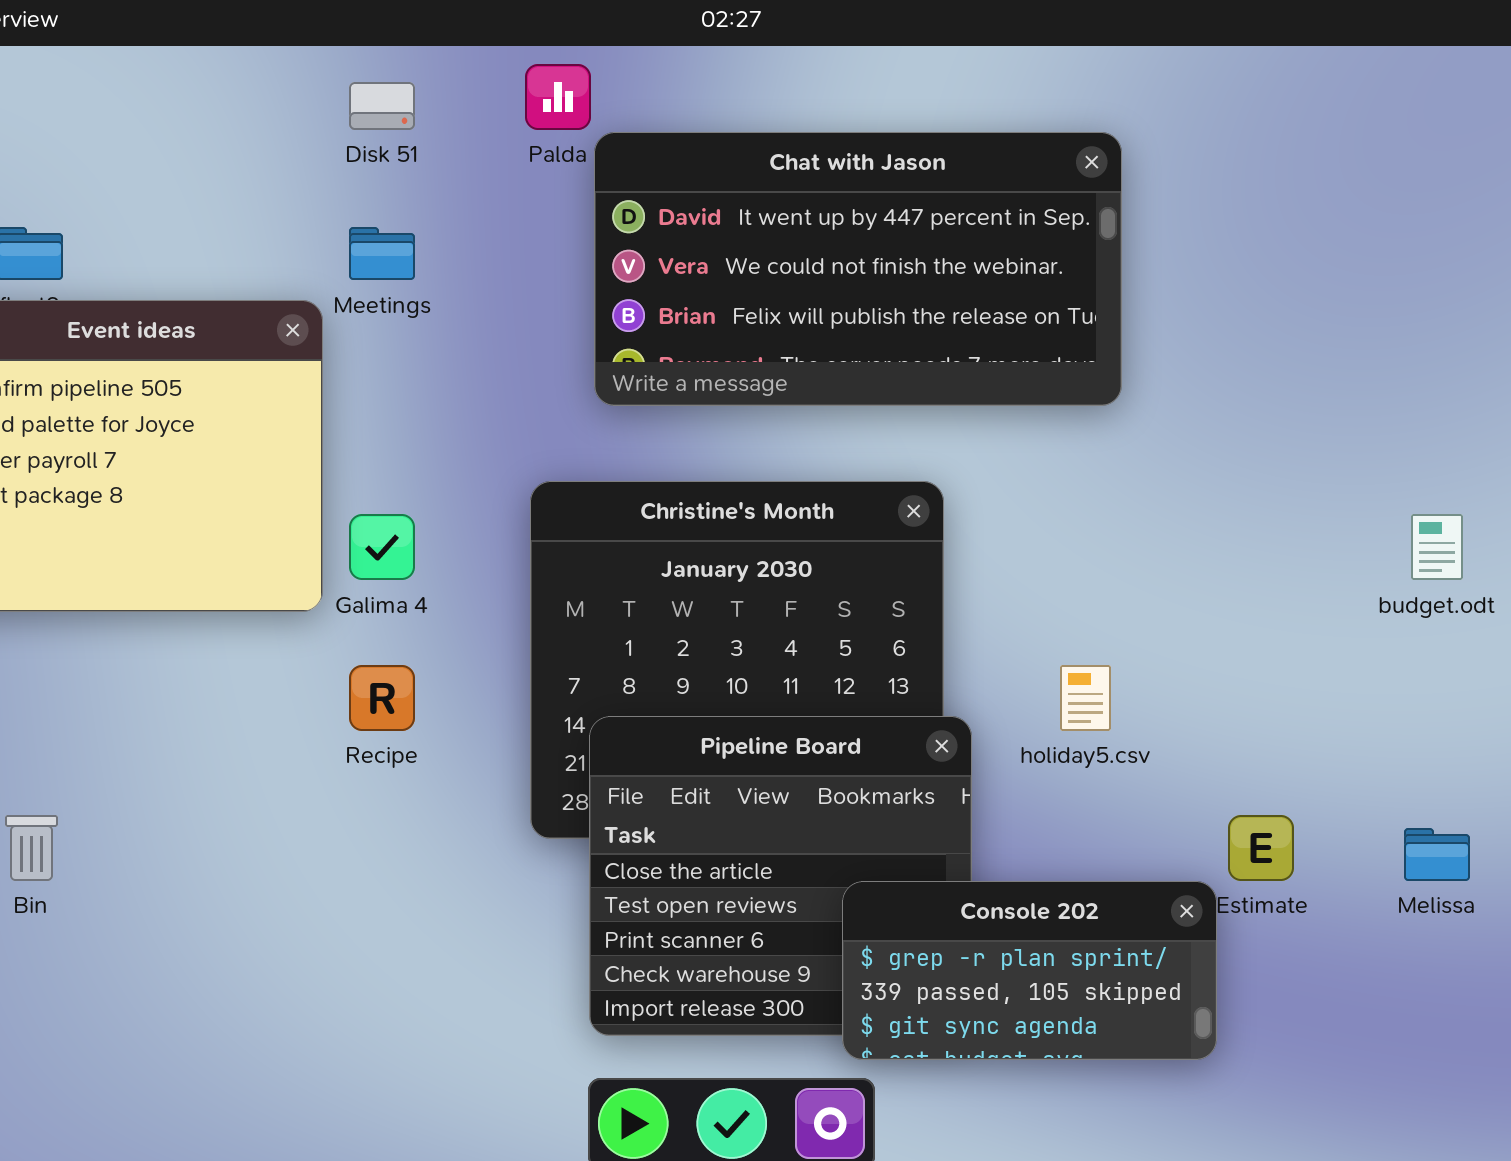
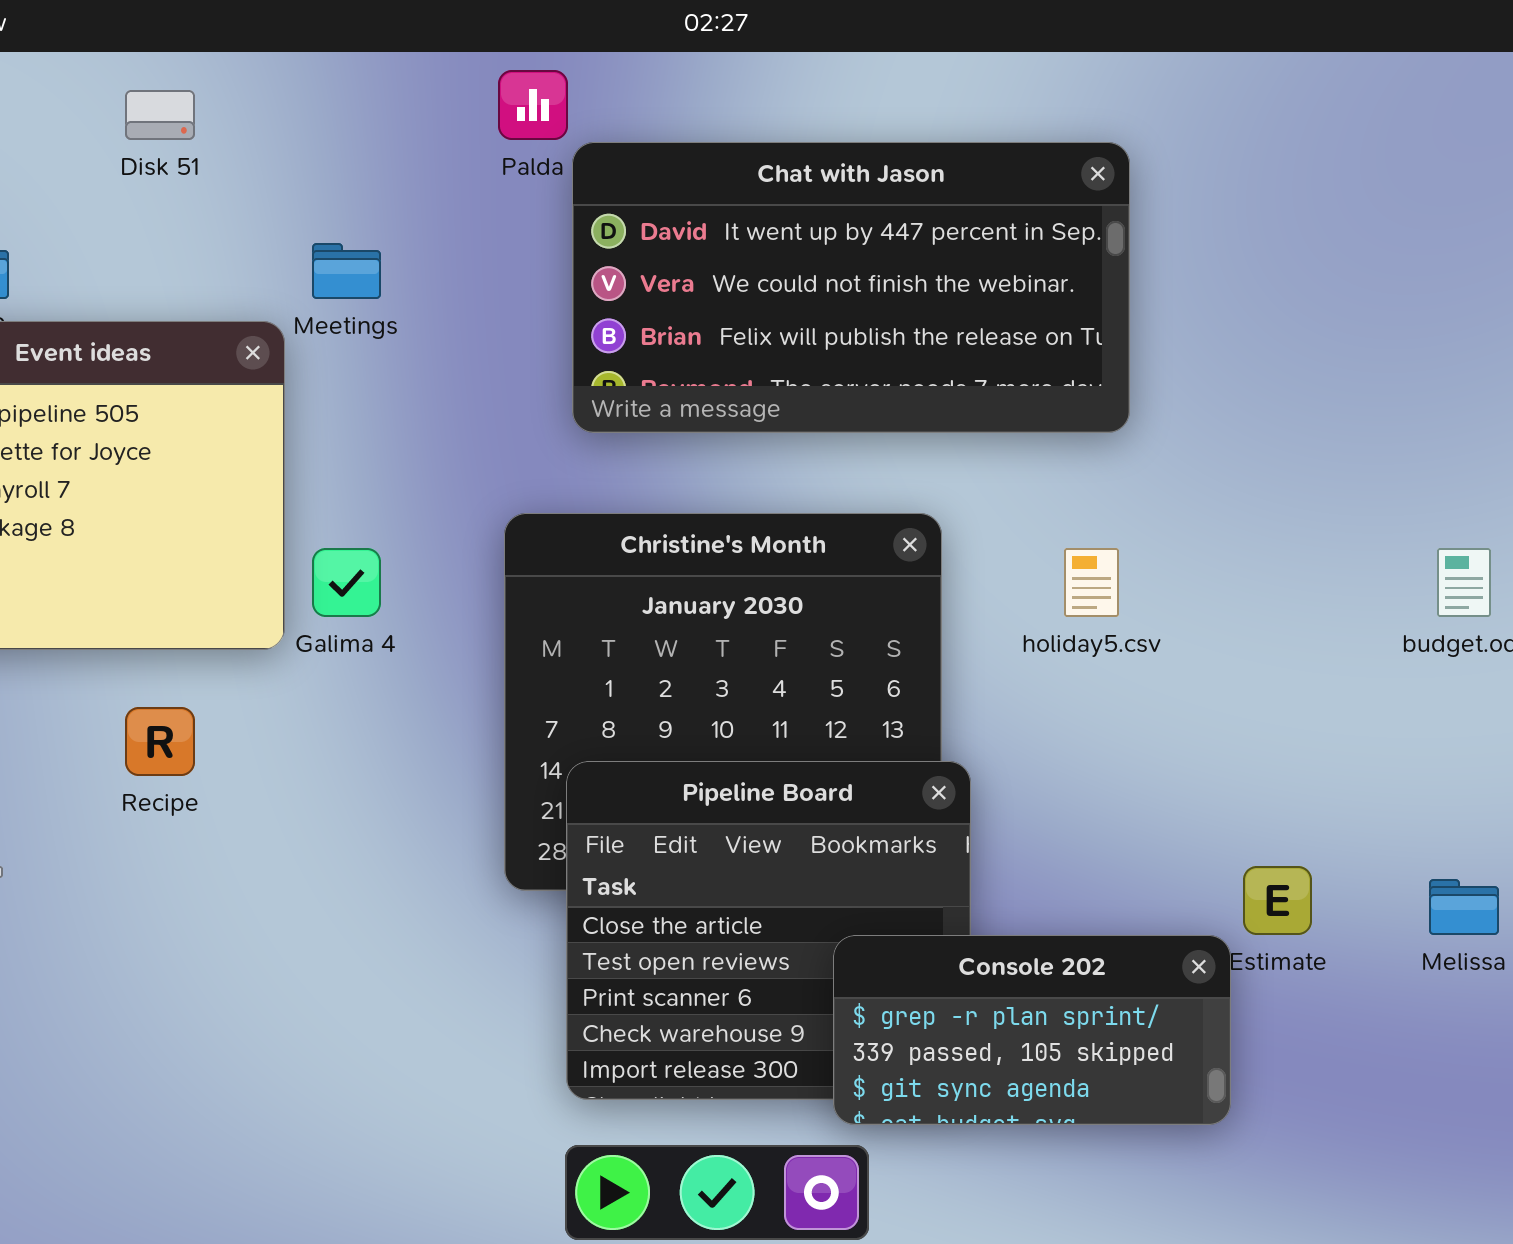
Disk 51: [349,82,415,130] -> [125,90,195,140], moved
Recipe: [349,665,415,731] -> [125,707,195,776], moved
holiday5.csv: [1060,665,1111,731] -> [1064,548,1119,617], moved

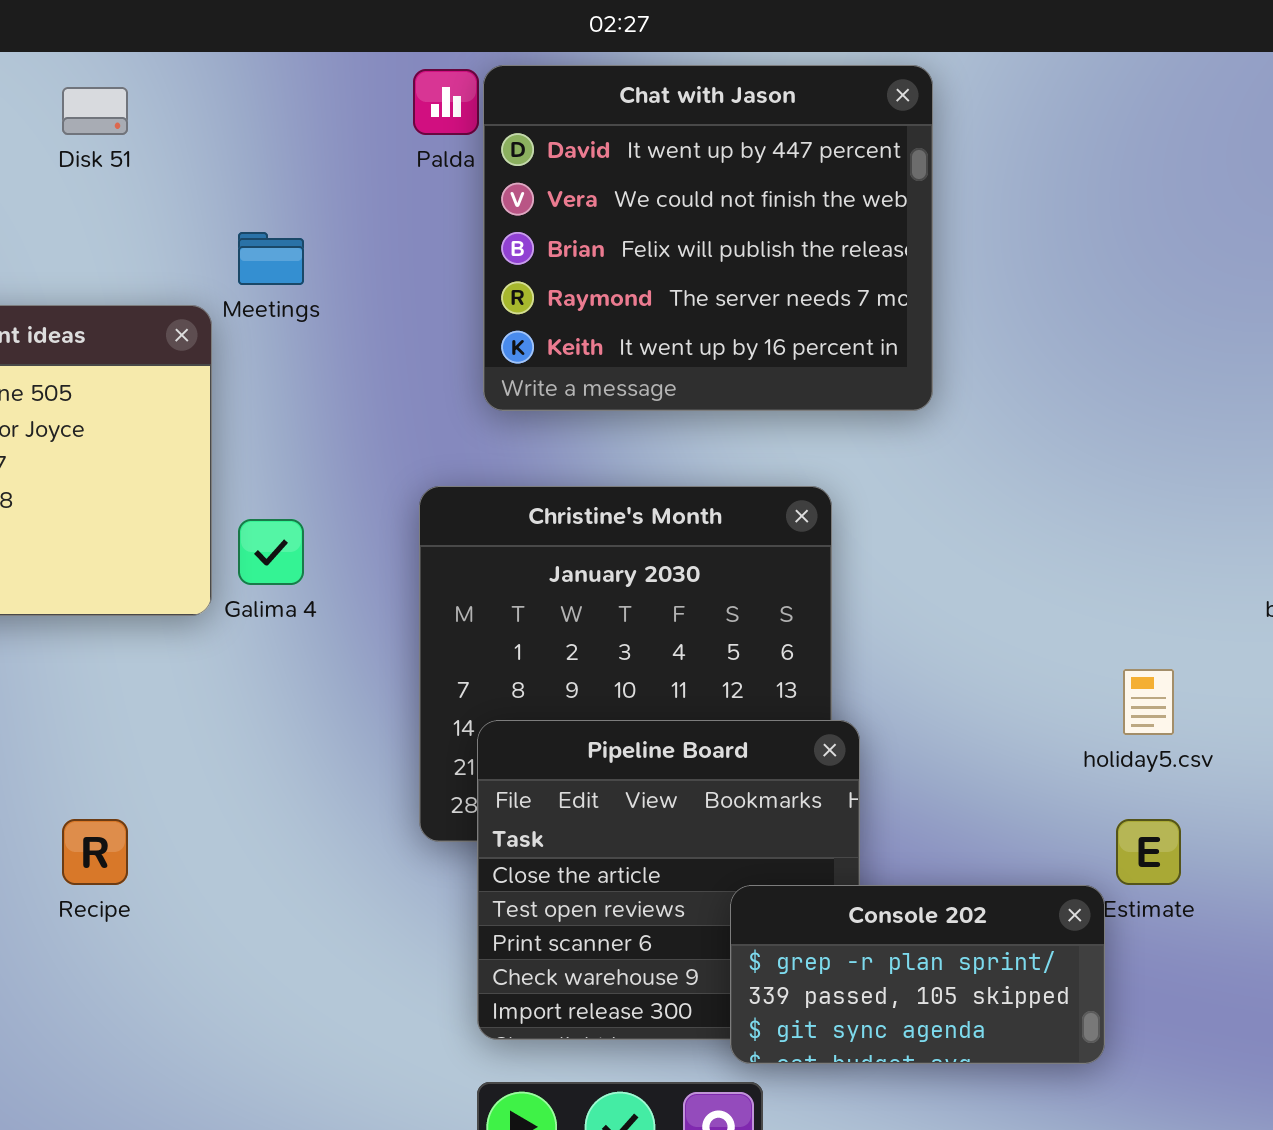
Chat with Jason: [572,142,1130,433] -> [483,65,933,411], resized
holiday5.csv: [1064,548,1119,617] -> [1123,669,1174,735], moved
Recipe: [125,707,195,776] -> [62,819,128,885], moved

